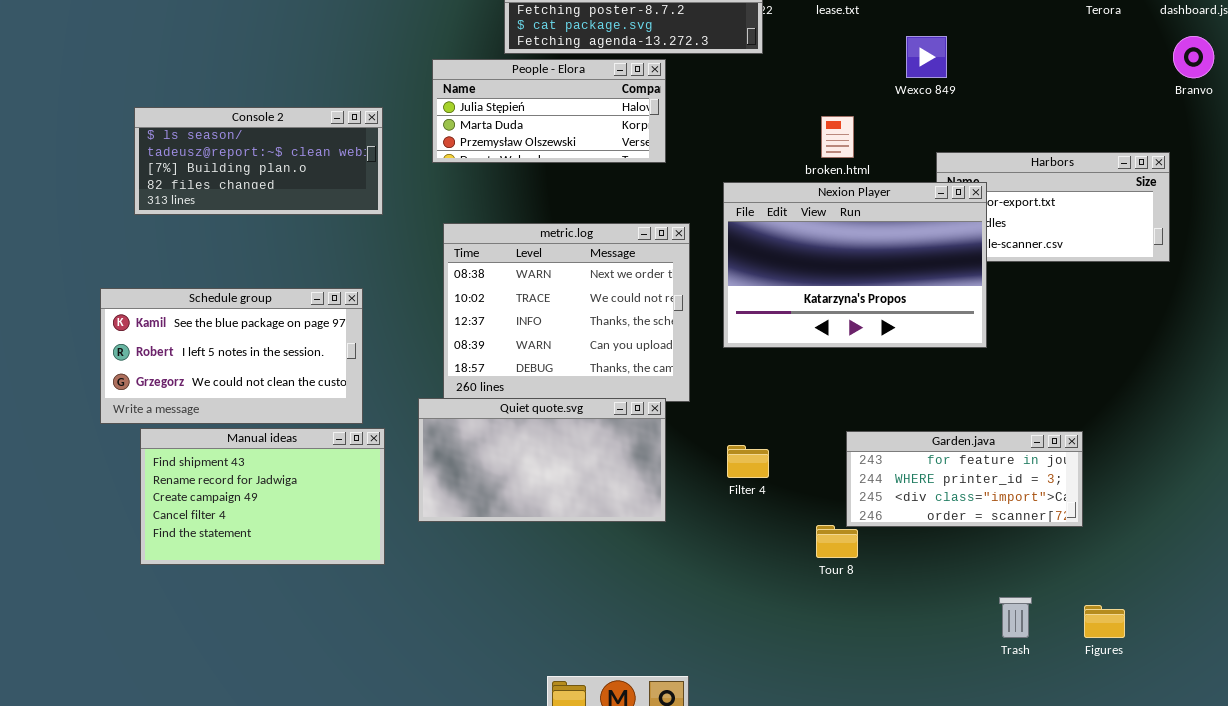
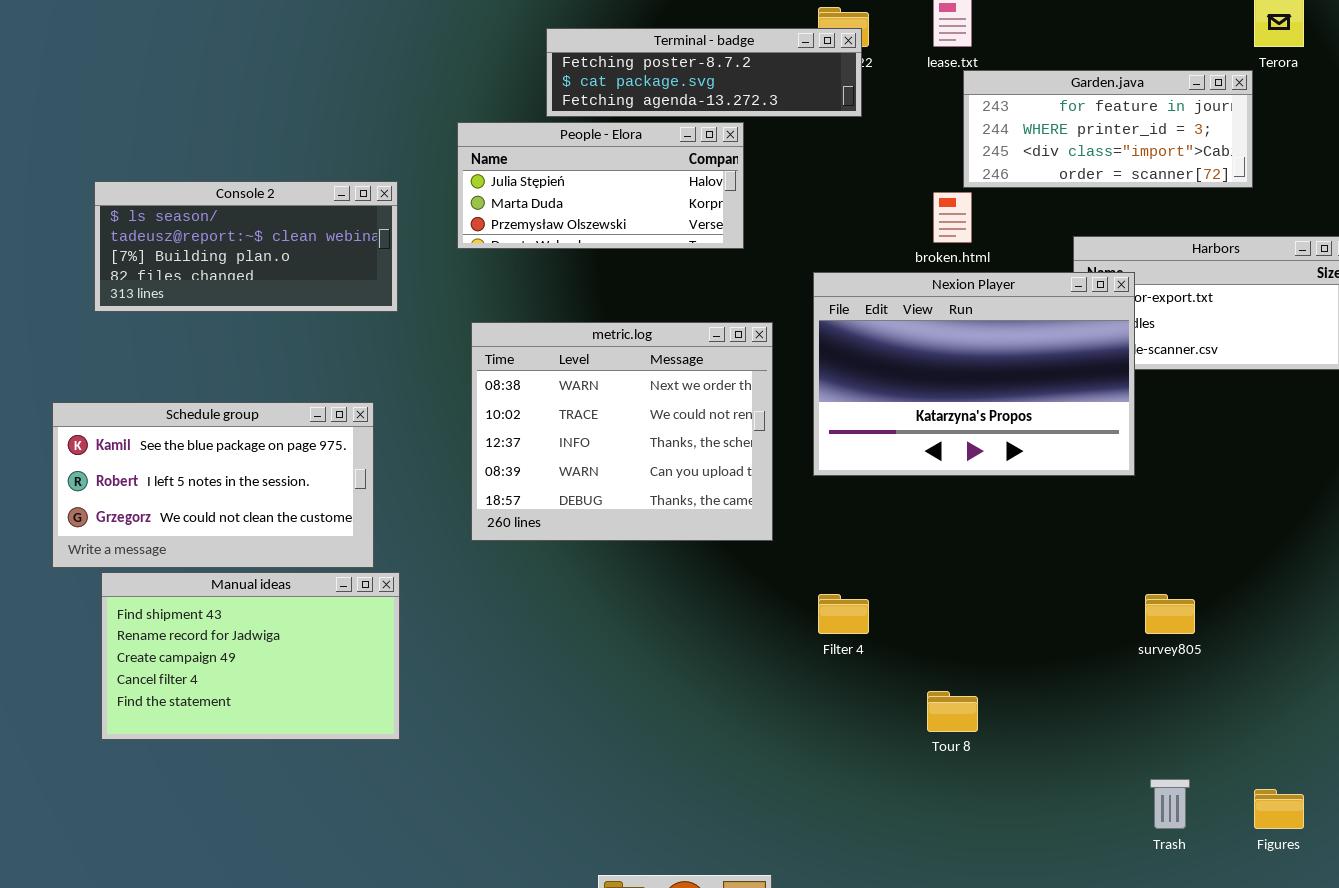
Quiet quote.svg: [418,398,666,522] -> none, closed
Garden.java: [846,431,1083,527] -> [963,70,1253,188], moved

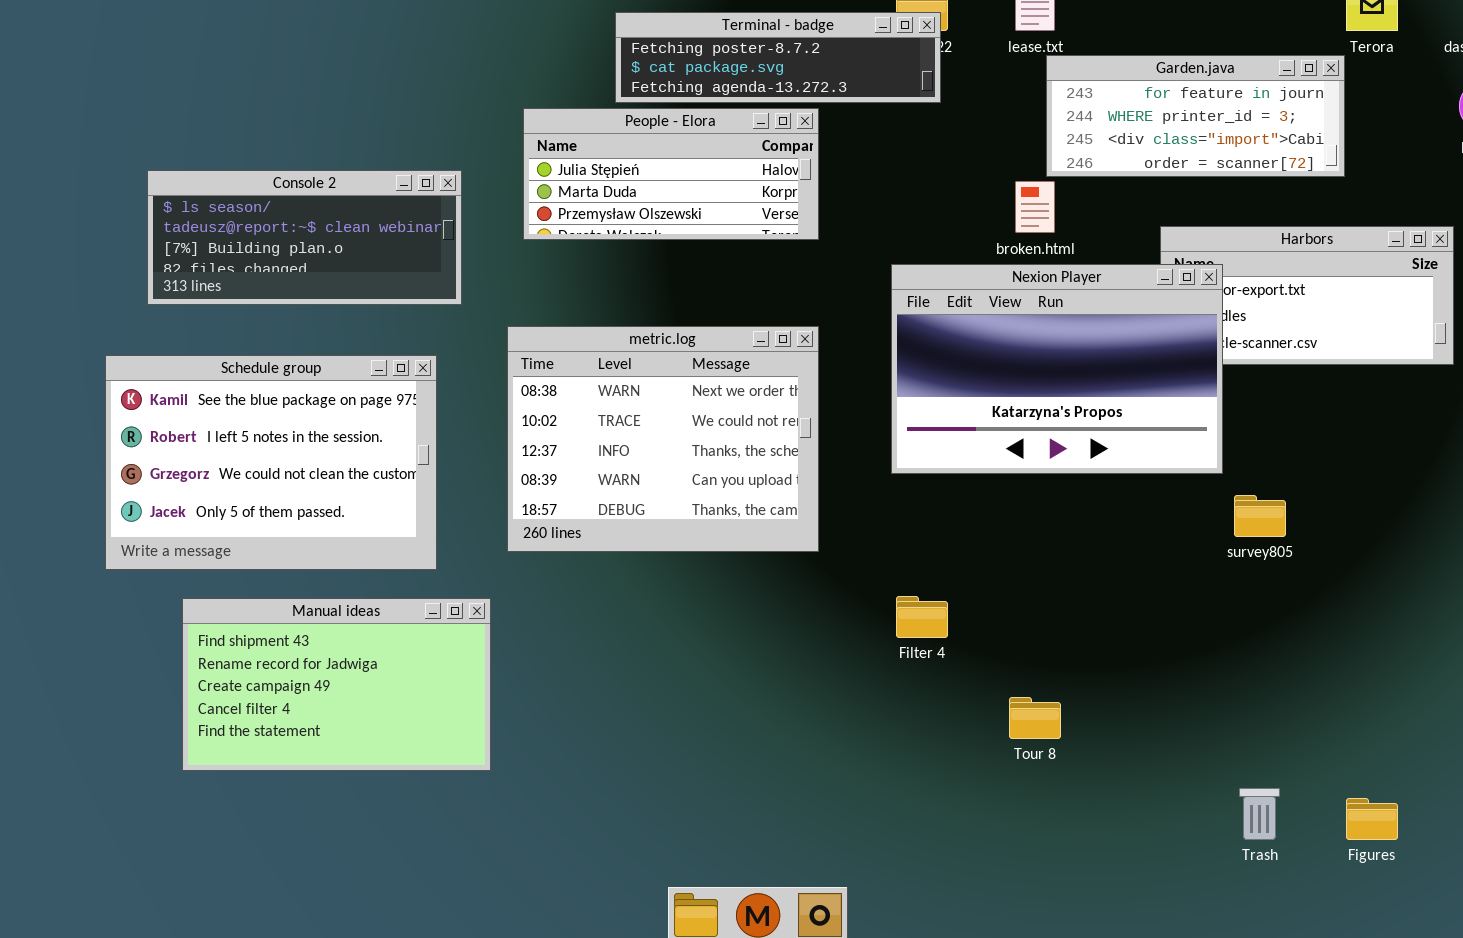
metric.log: [471,322,773,541] -> [507,326,819,552], moved
Schedule group: [52,402,374,568] -> [105,355,437,570], resized
Manual ideas: [101,572,400,740] -> [182,598,491,771], moved
survey805: [1145,594,1195,634] -> [1234,495,1286,537], moved

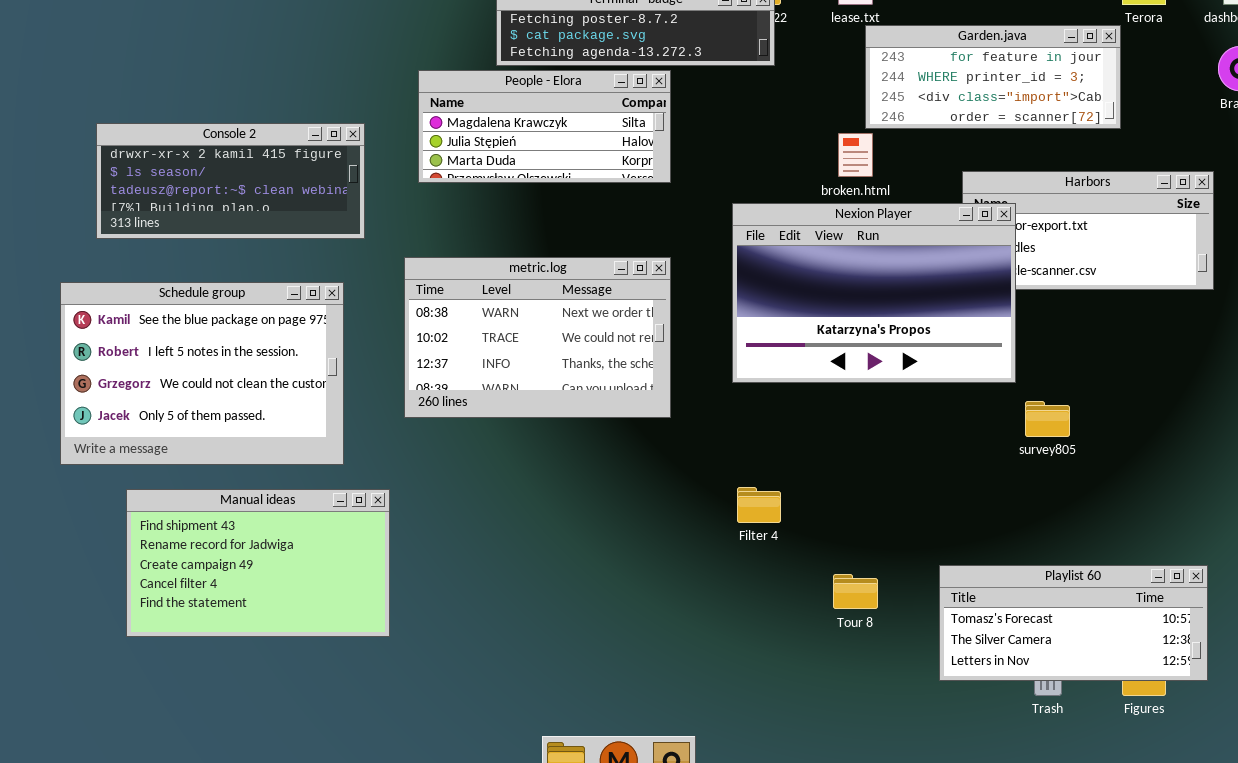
People - Elora: [523,108,819,240] -> [418,70,671,183], scrolled up 1 row
Console 2: [147,170,462,305] -> [96,123,365,239], scrolled up 1 row
metric.log: [507,326,819,552] -> [404,257,671,418], resized
Playlist 60: none -> [939,565,1208,681], opened

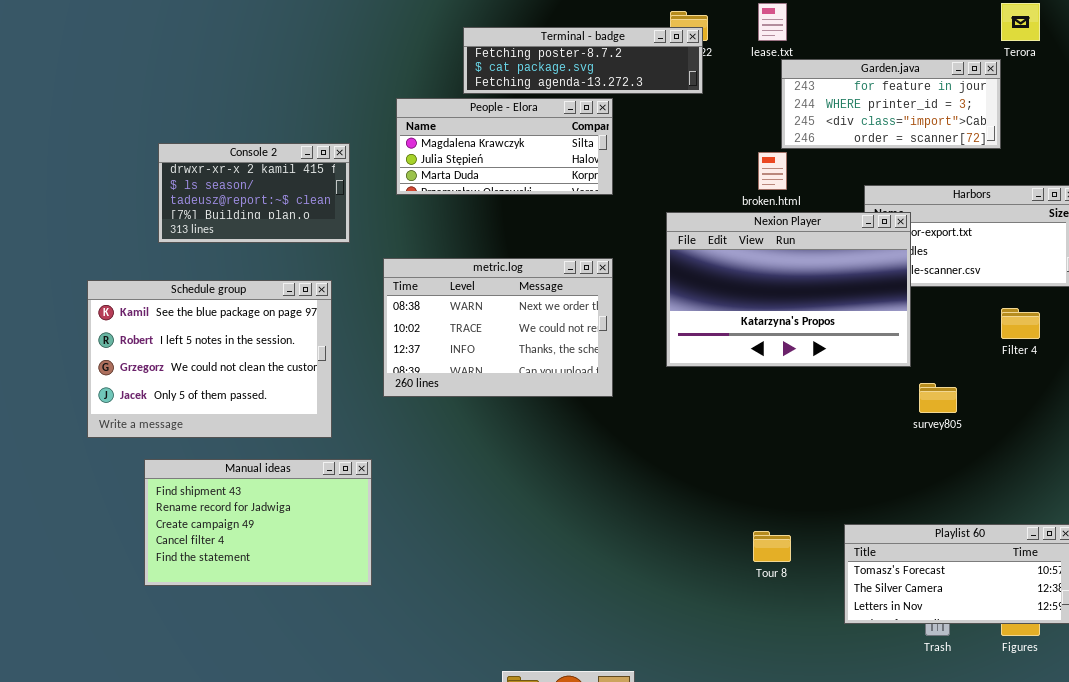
Console 2: [96,123,365,239] -> [158,143,350,243], resized
Filter 4: [737,487,781,523] -> [1001,308,1040,339], moved

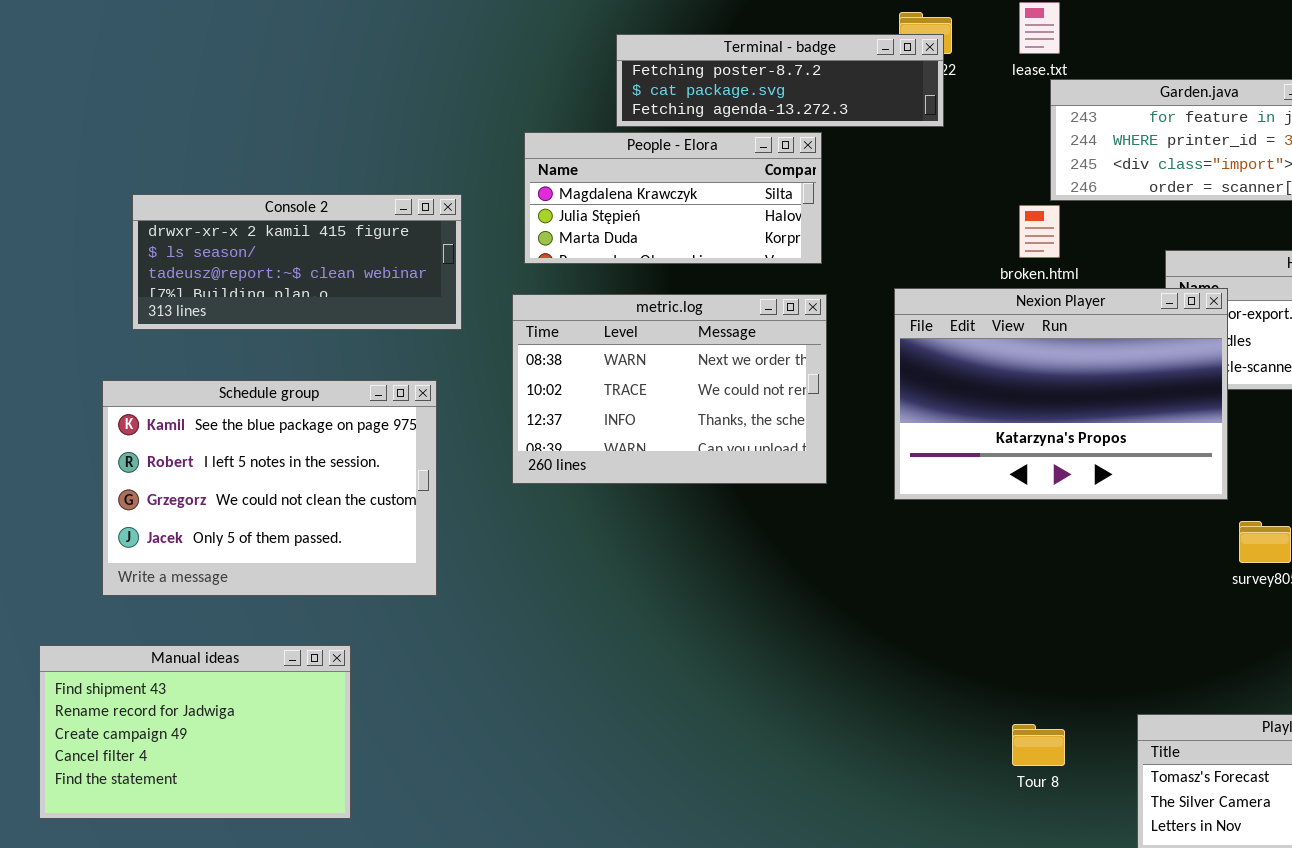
Console 2: [158,143,350,243] -> [132,194,462,330], resized
metric.log: [383,258,613,397] -> [512,294,827,484], moved
Manual ideas: [144,459,372,586] -> [39,645,351,819], moved

